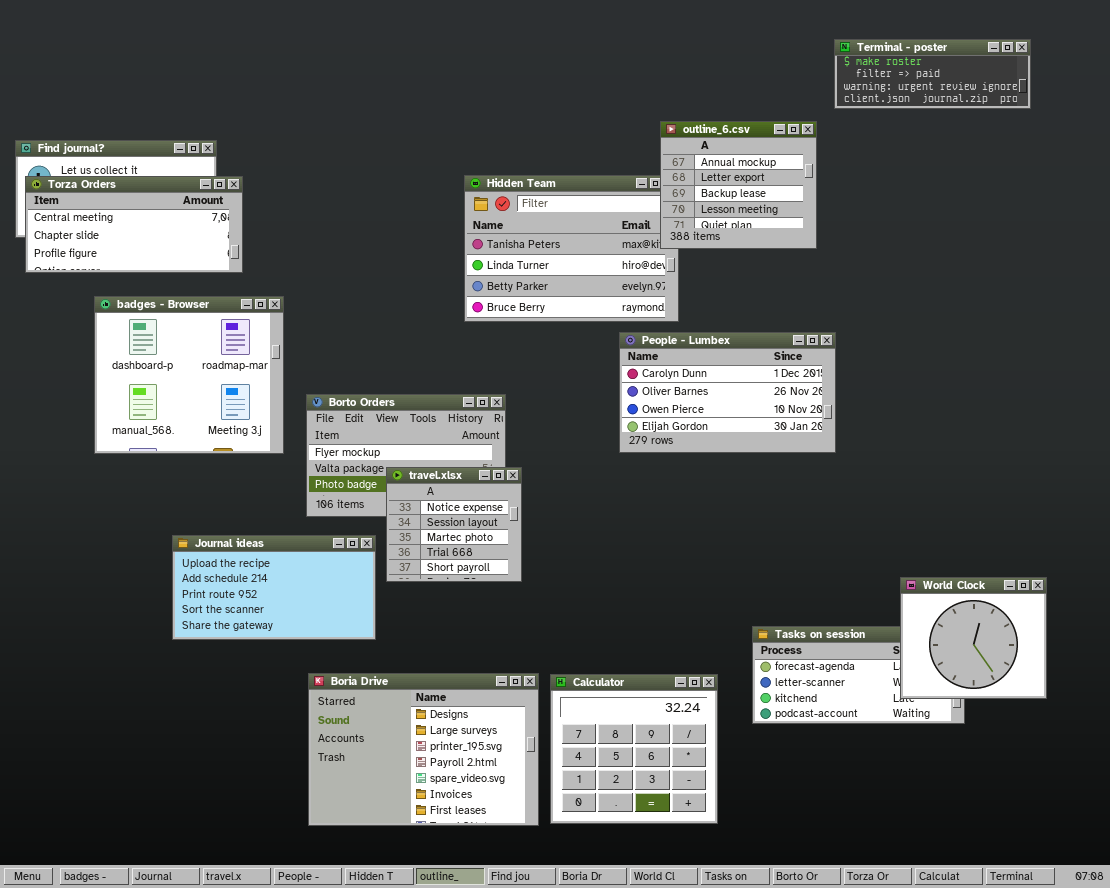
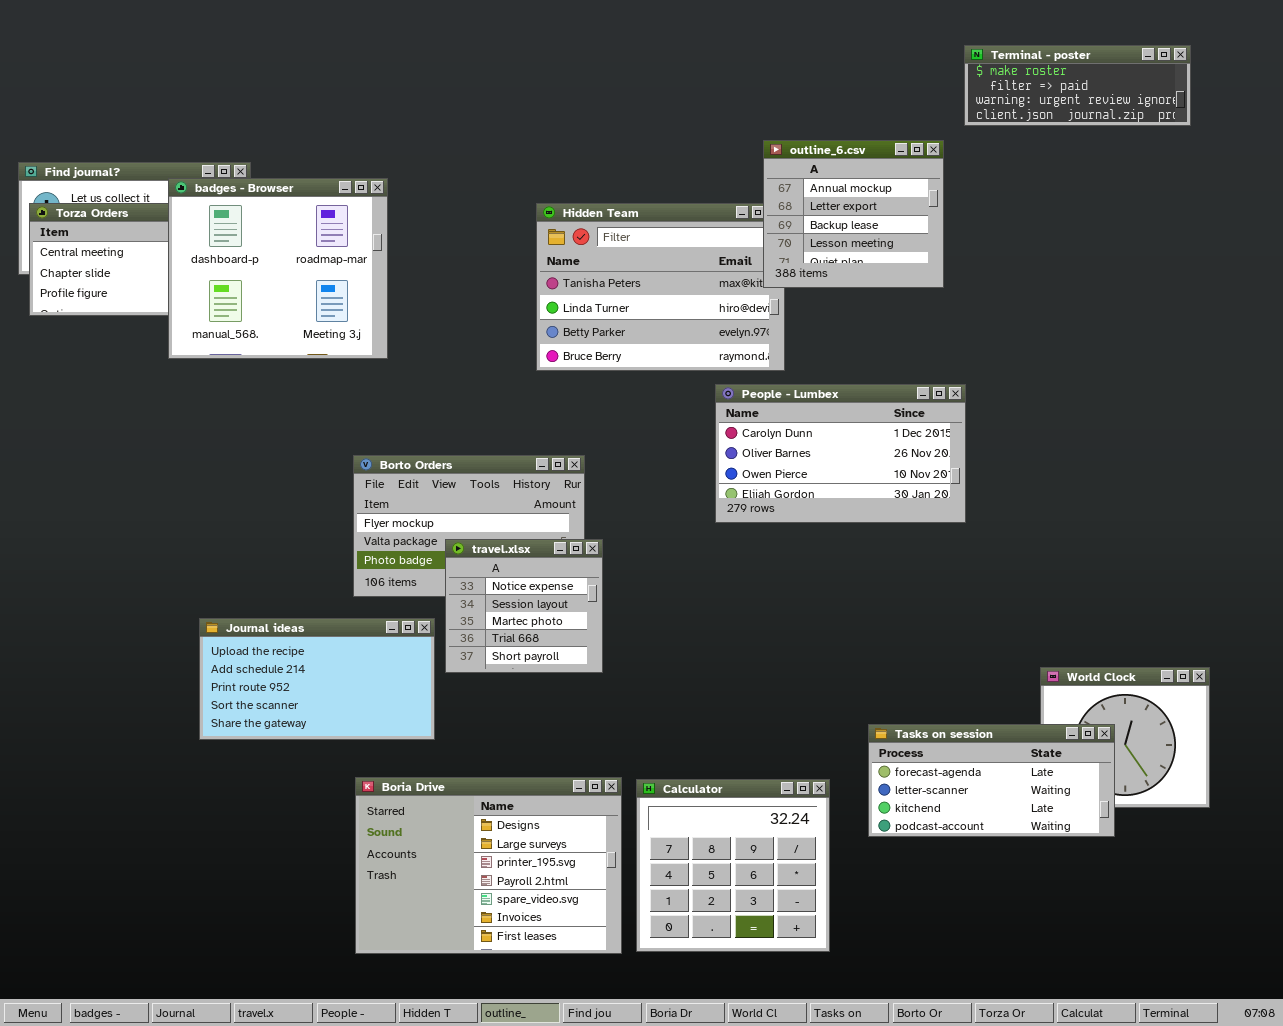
badges - Browser: [94,296,284,454] -> [168,178,388,359], moved
Tasks on session: [752,626,965,724] -> [868,724,1115,837], raised

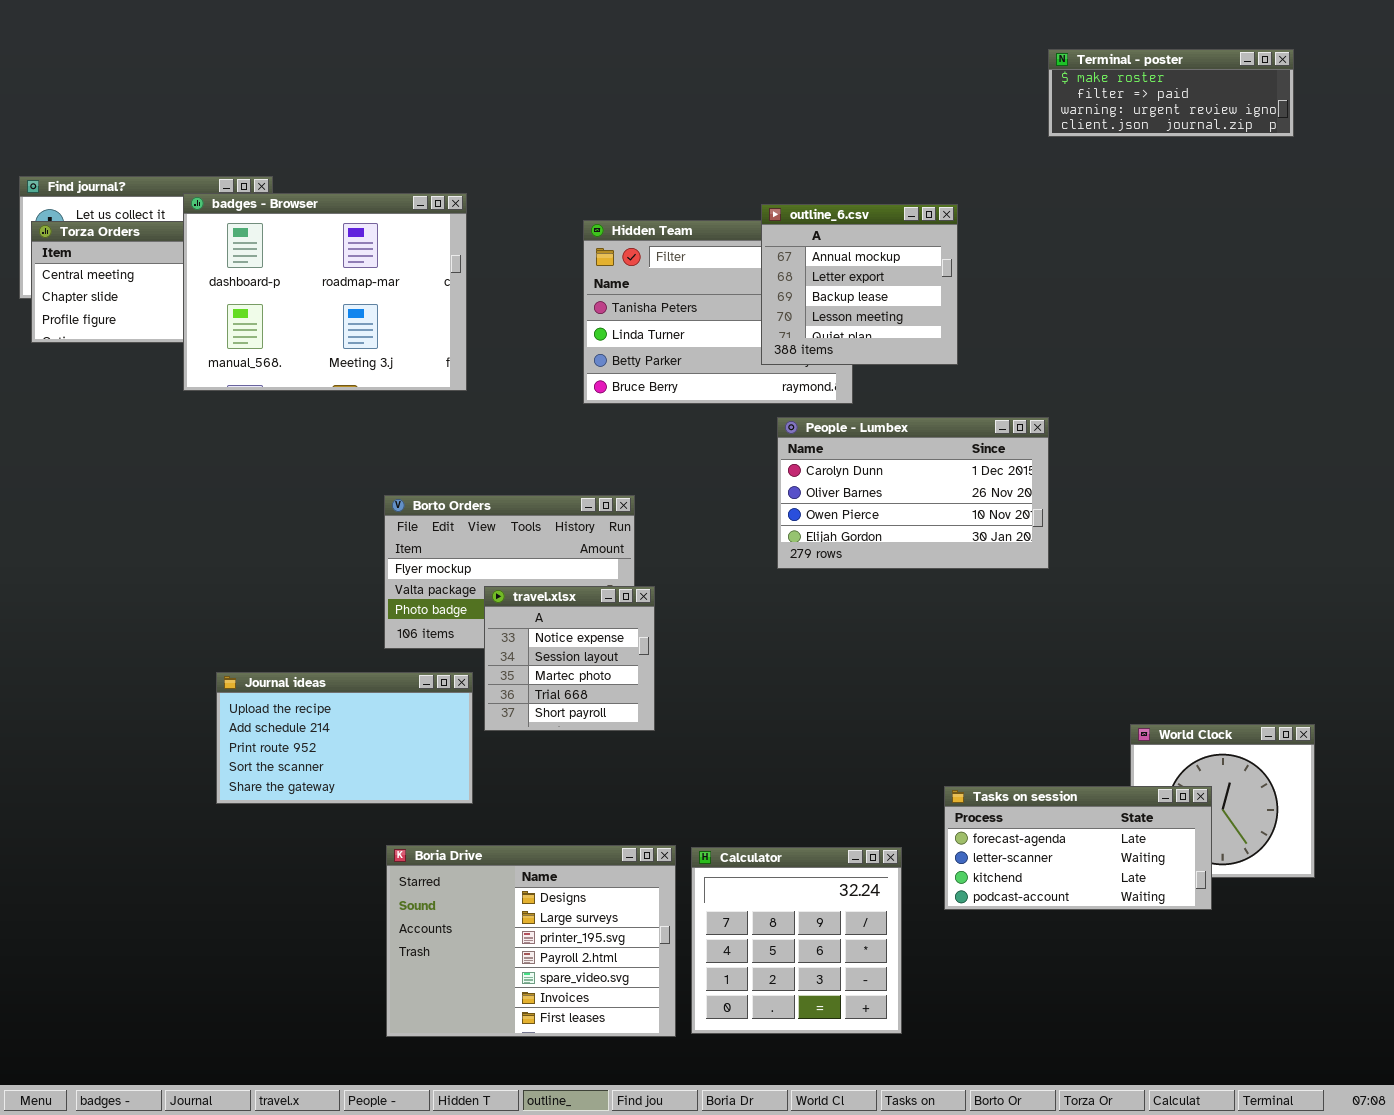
outline_6.csv: [763,140,944,288] -> [761,204,958,365], moved
badges - Browser: [168,178,388,359] -> [183,193,467,391], resized

